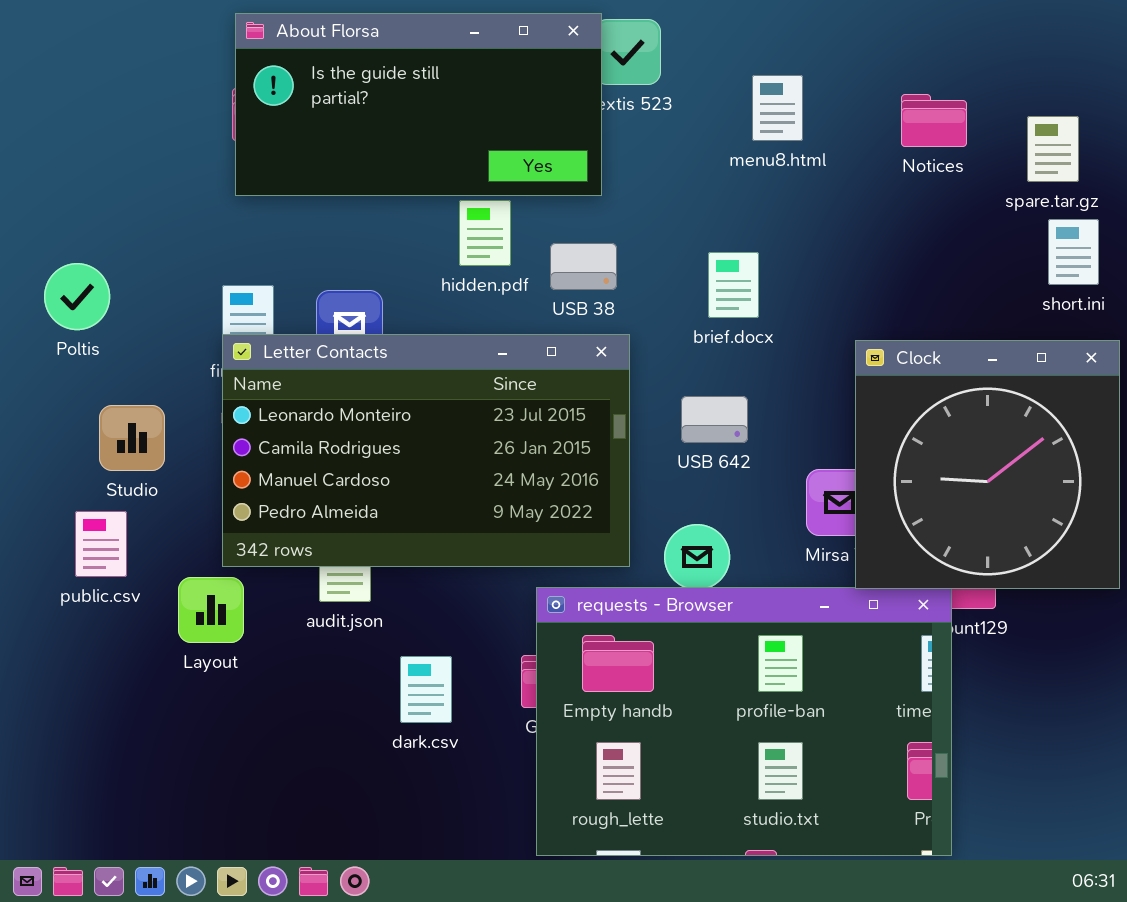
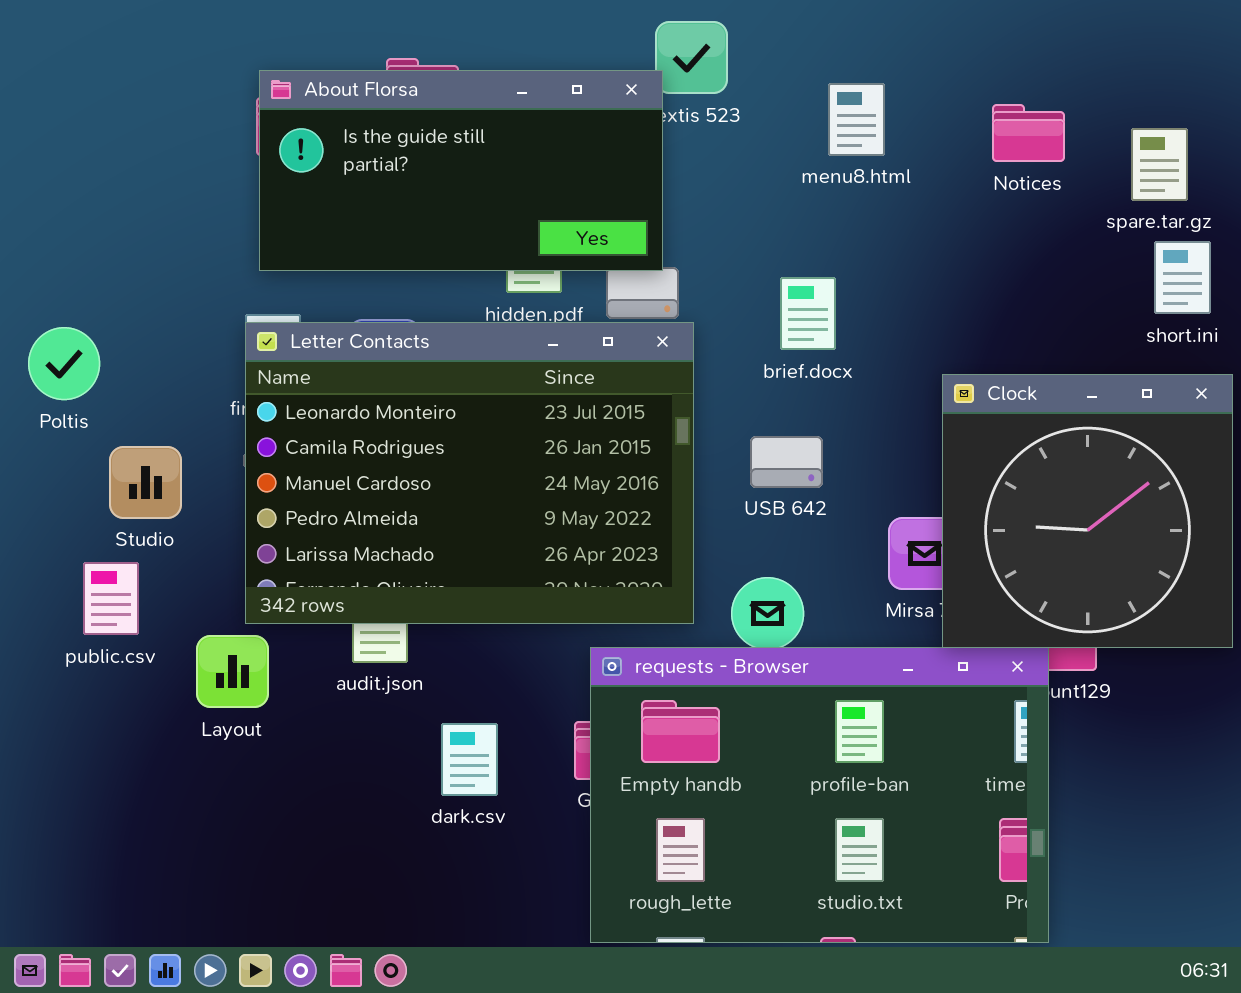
About Florsa: [235,13,602,196] -> [259,70,663,271], moved
Poltis: [44,263,110,330] -> [28,327,100,400], moved
Letter Contacts: [222,334,630,567] -> [245,322,694,624], resized

